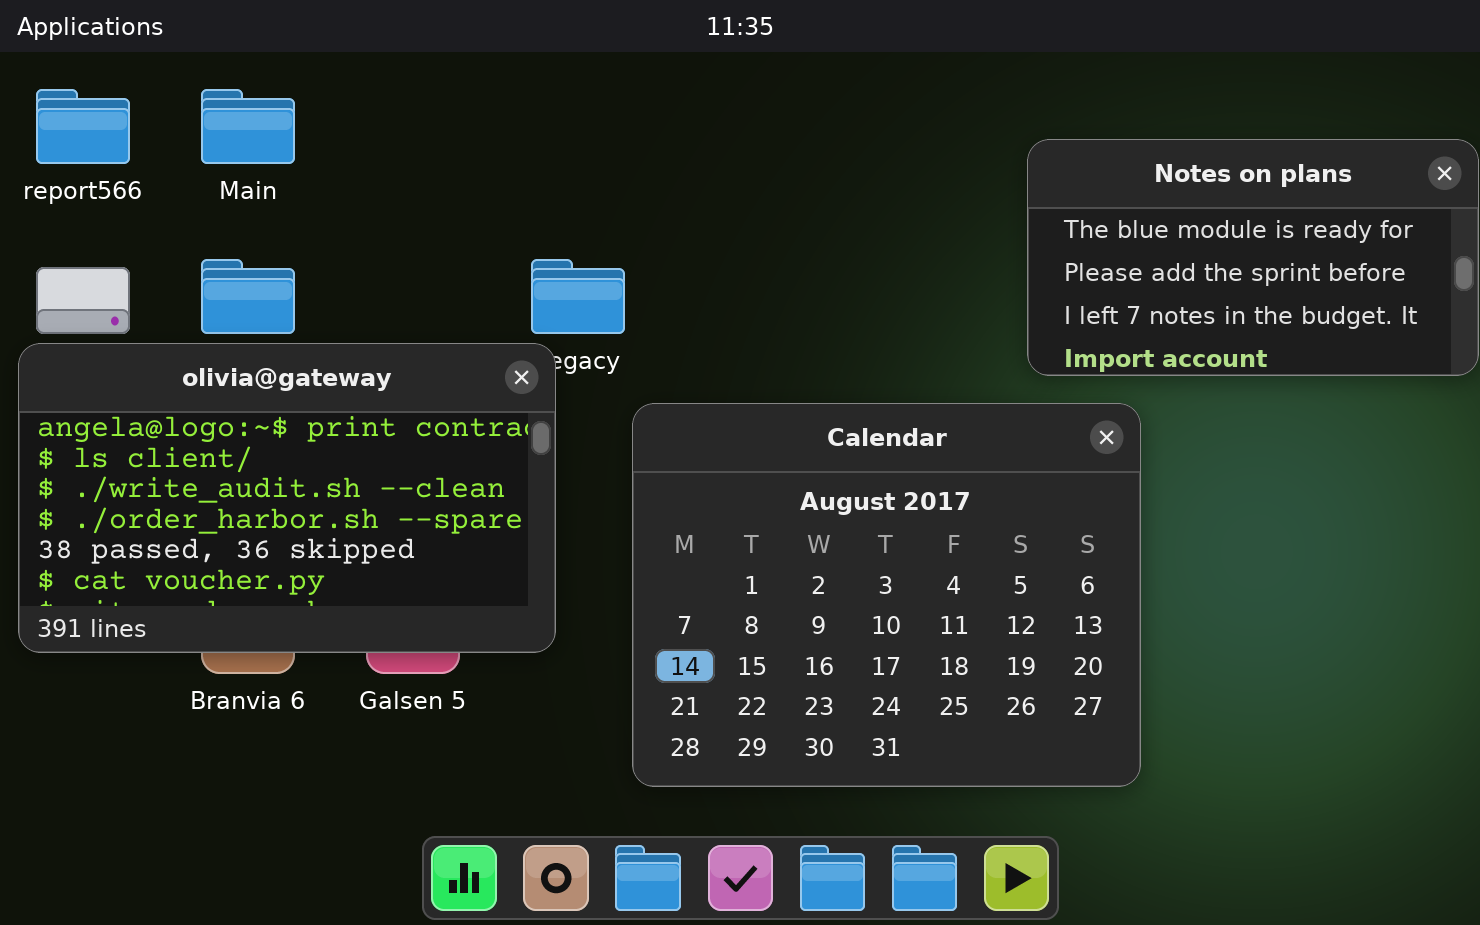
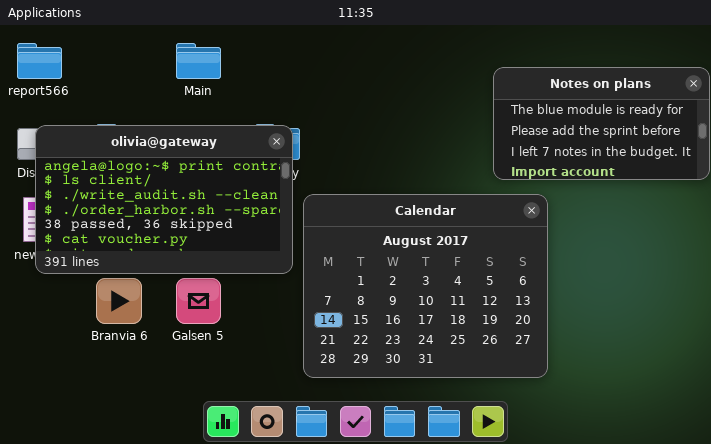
Main: [201,89,295,164] -> [176,43,221,79], moved
olivia@gateway: [18,343,556,653] -> [35,125,293,274], moved

